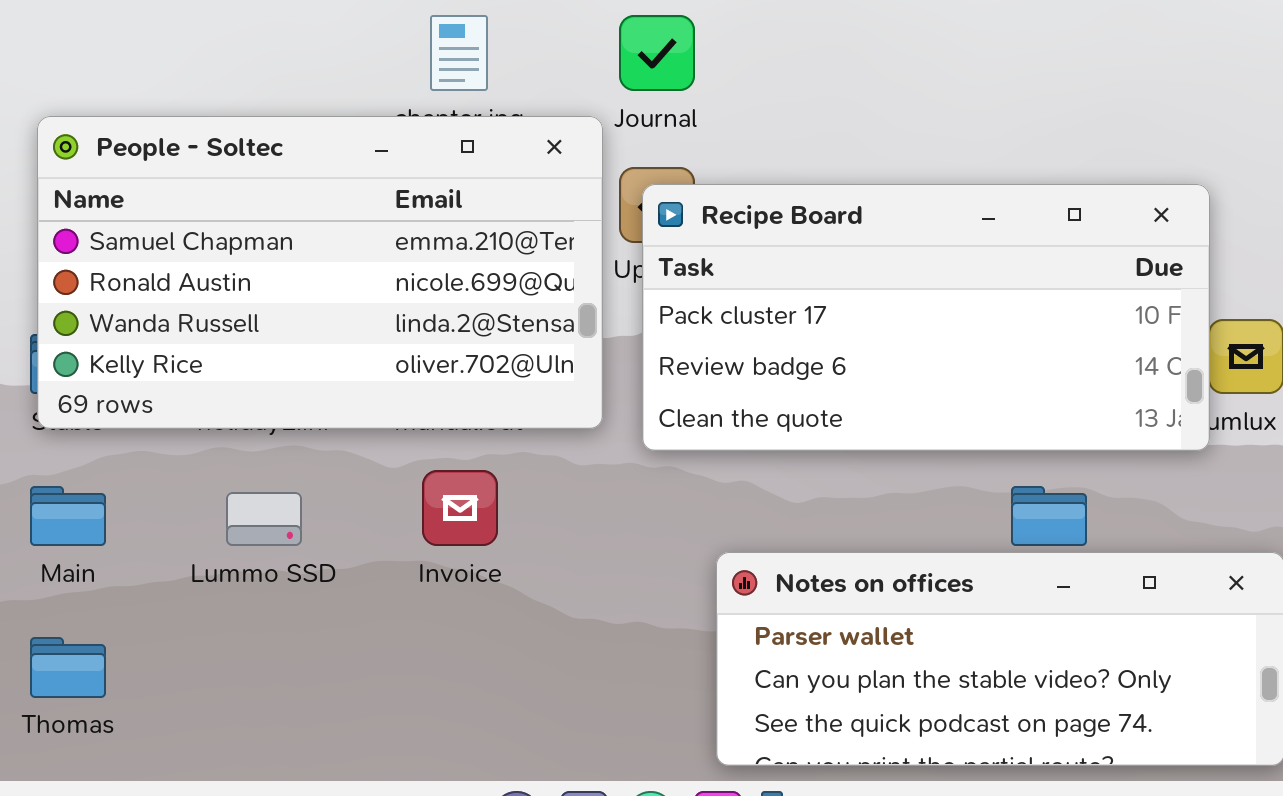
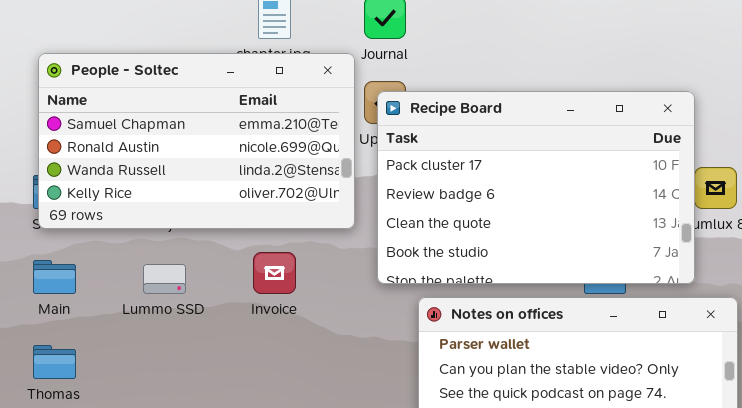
Recipe Board: [642,184,1210,451] -> [377,91,695,284], resized

